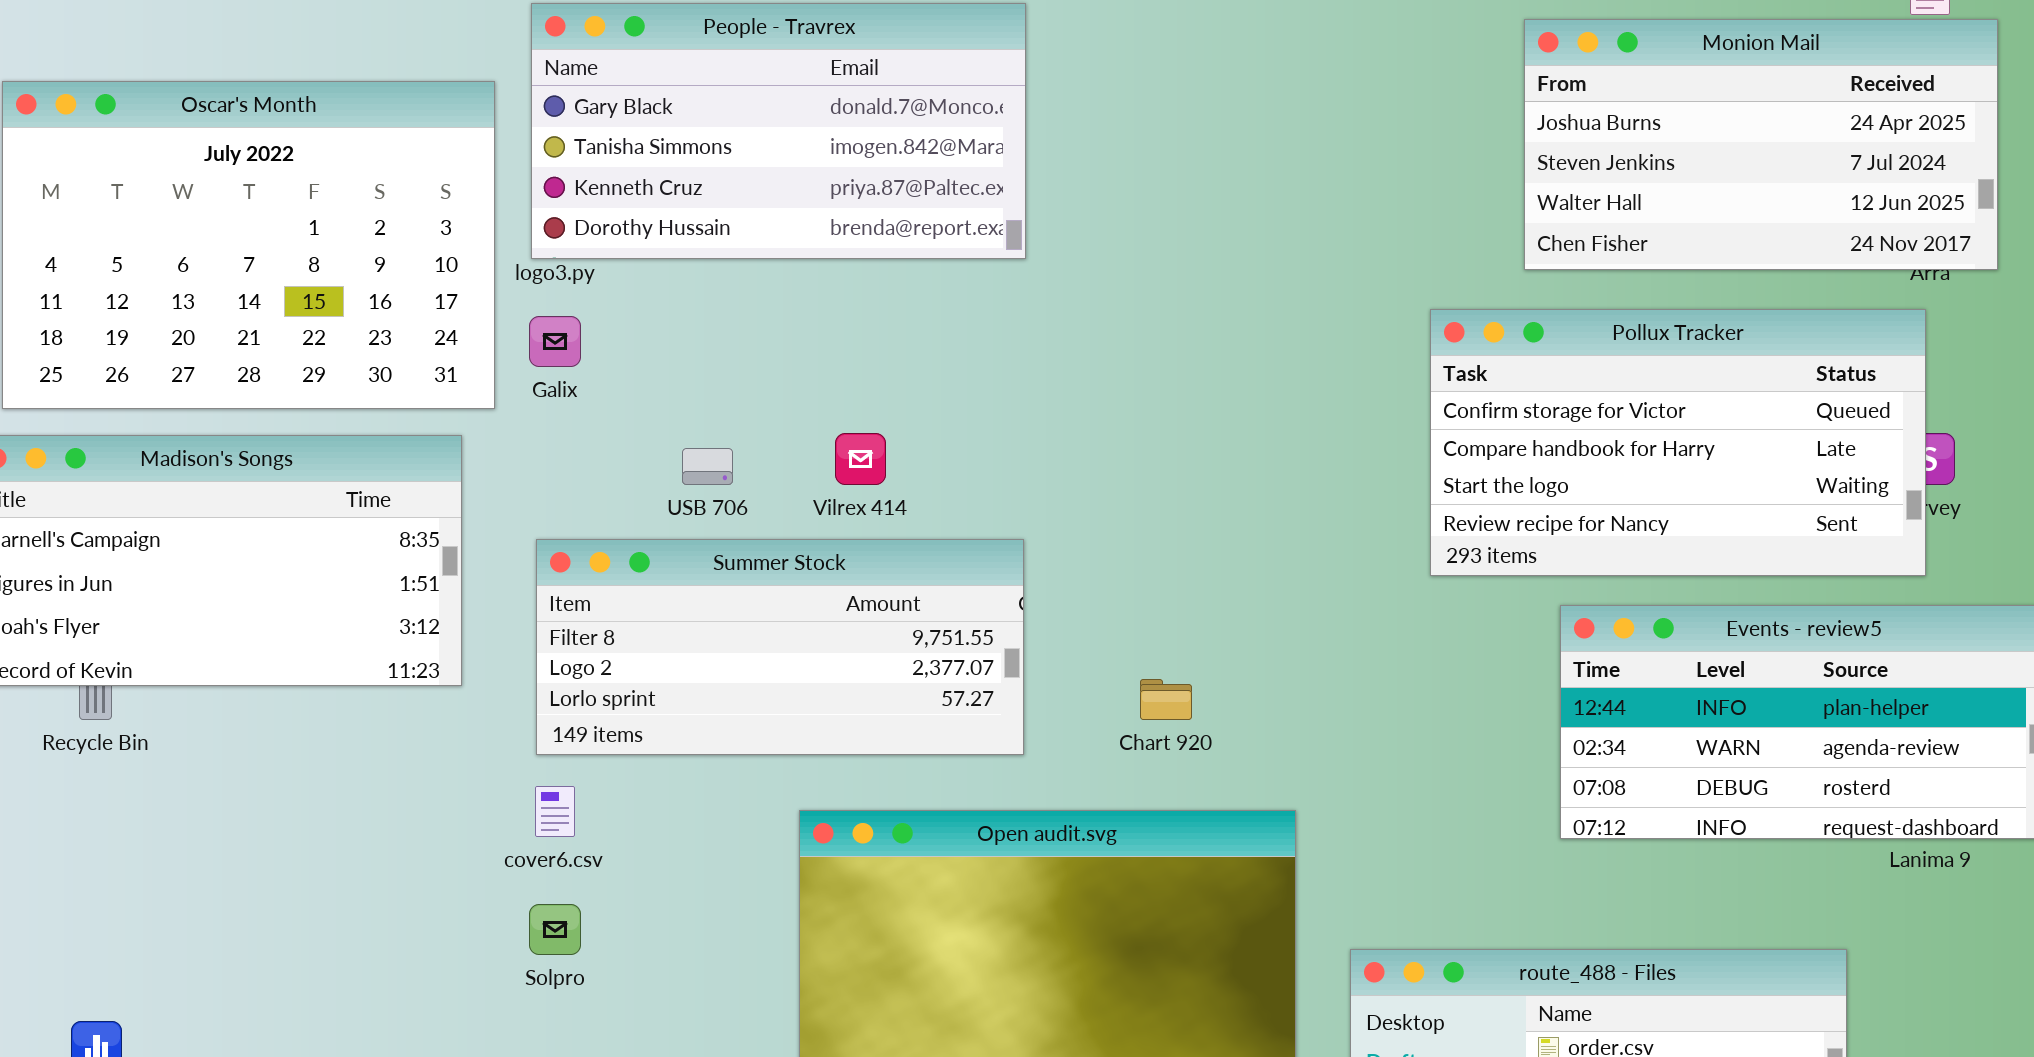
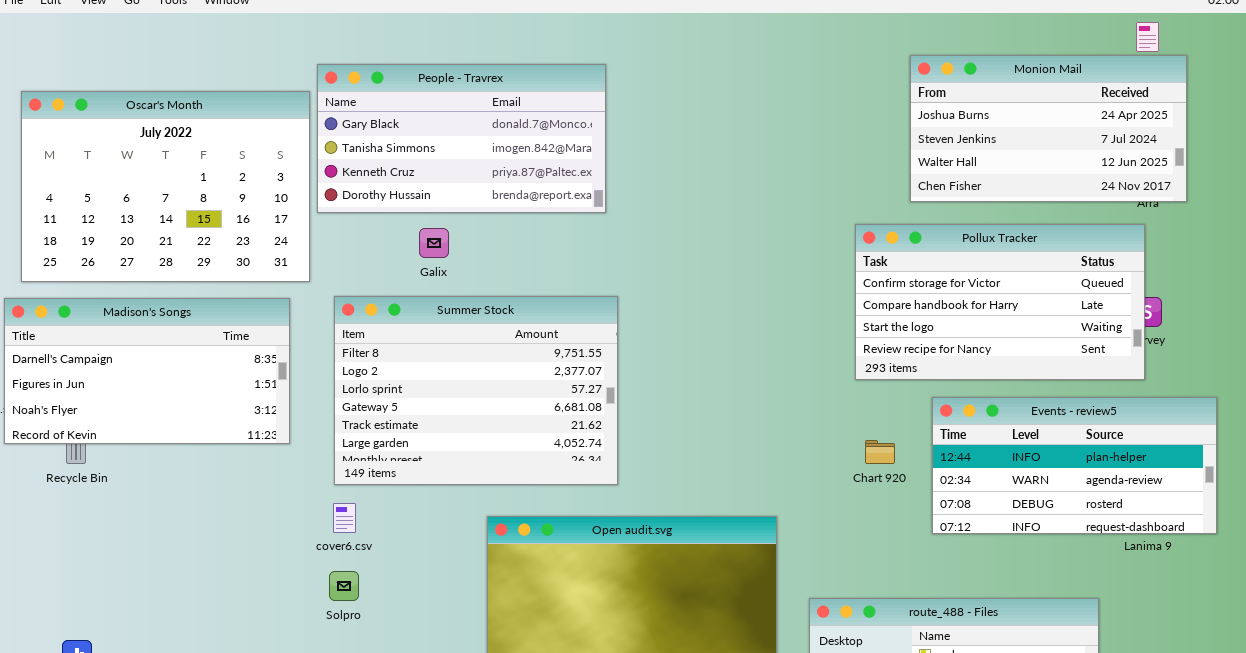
People - Travrex: [531,3,1026,259] -> [317,64,606,213], moved
Galix: [529,316,581,367] -> [419,228,449,258], moved
Summer Stock: [536,539,1024,755] -> [334,296,618,485], resized
Chart 920: [1140,679,1192,720] -> [865,440,895,464], moved

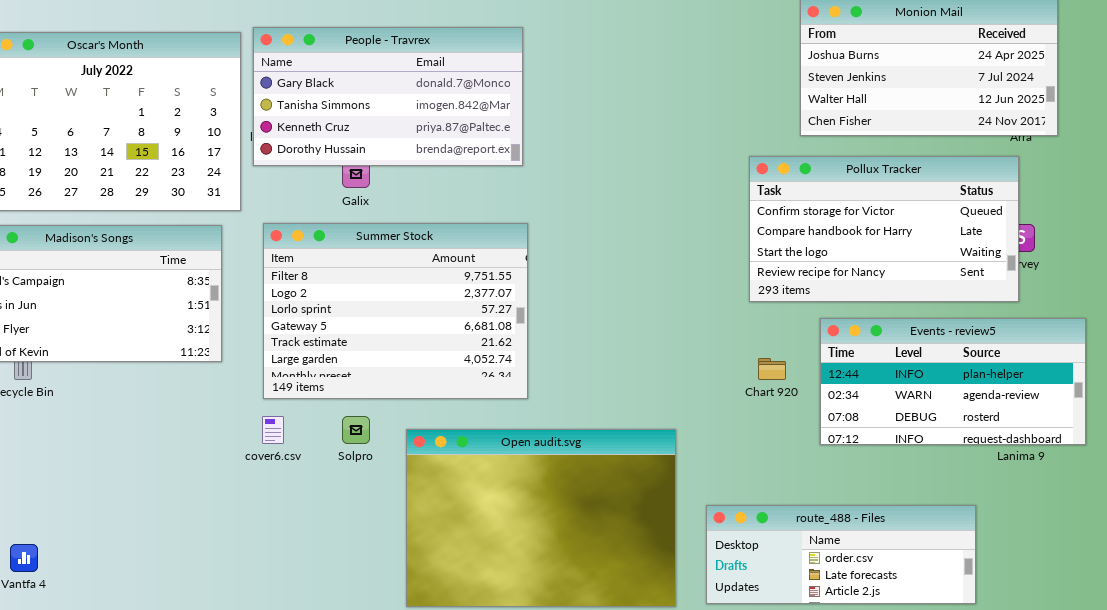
People - Travrex: [317,64,606,213] -> [253,27,523,166], moved
Solpro: [329,571,359,601] -> [342,416,370,444], moved

